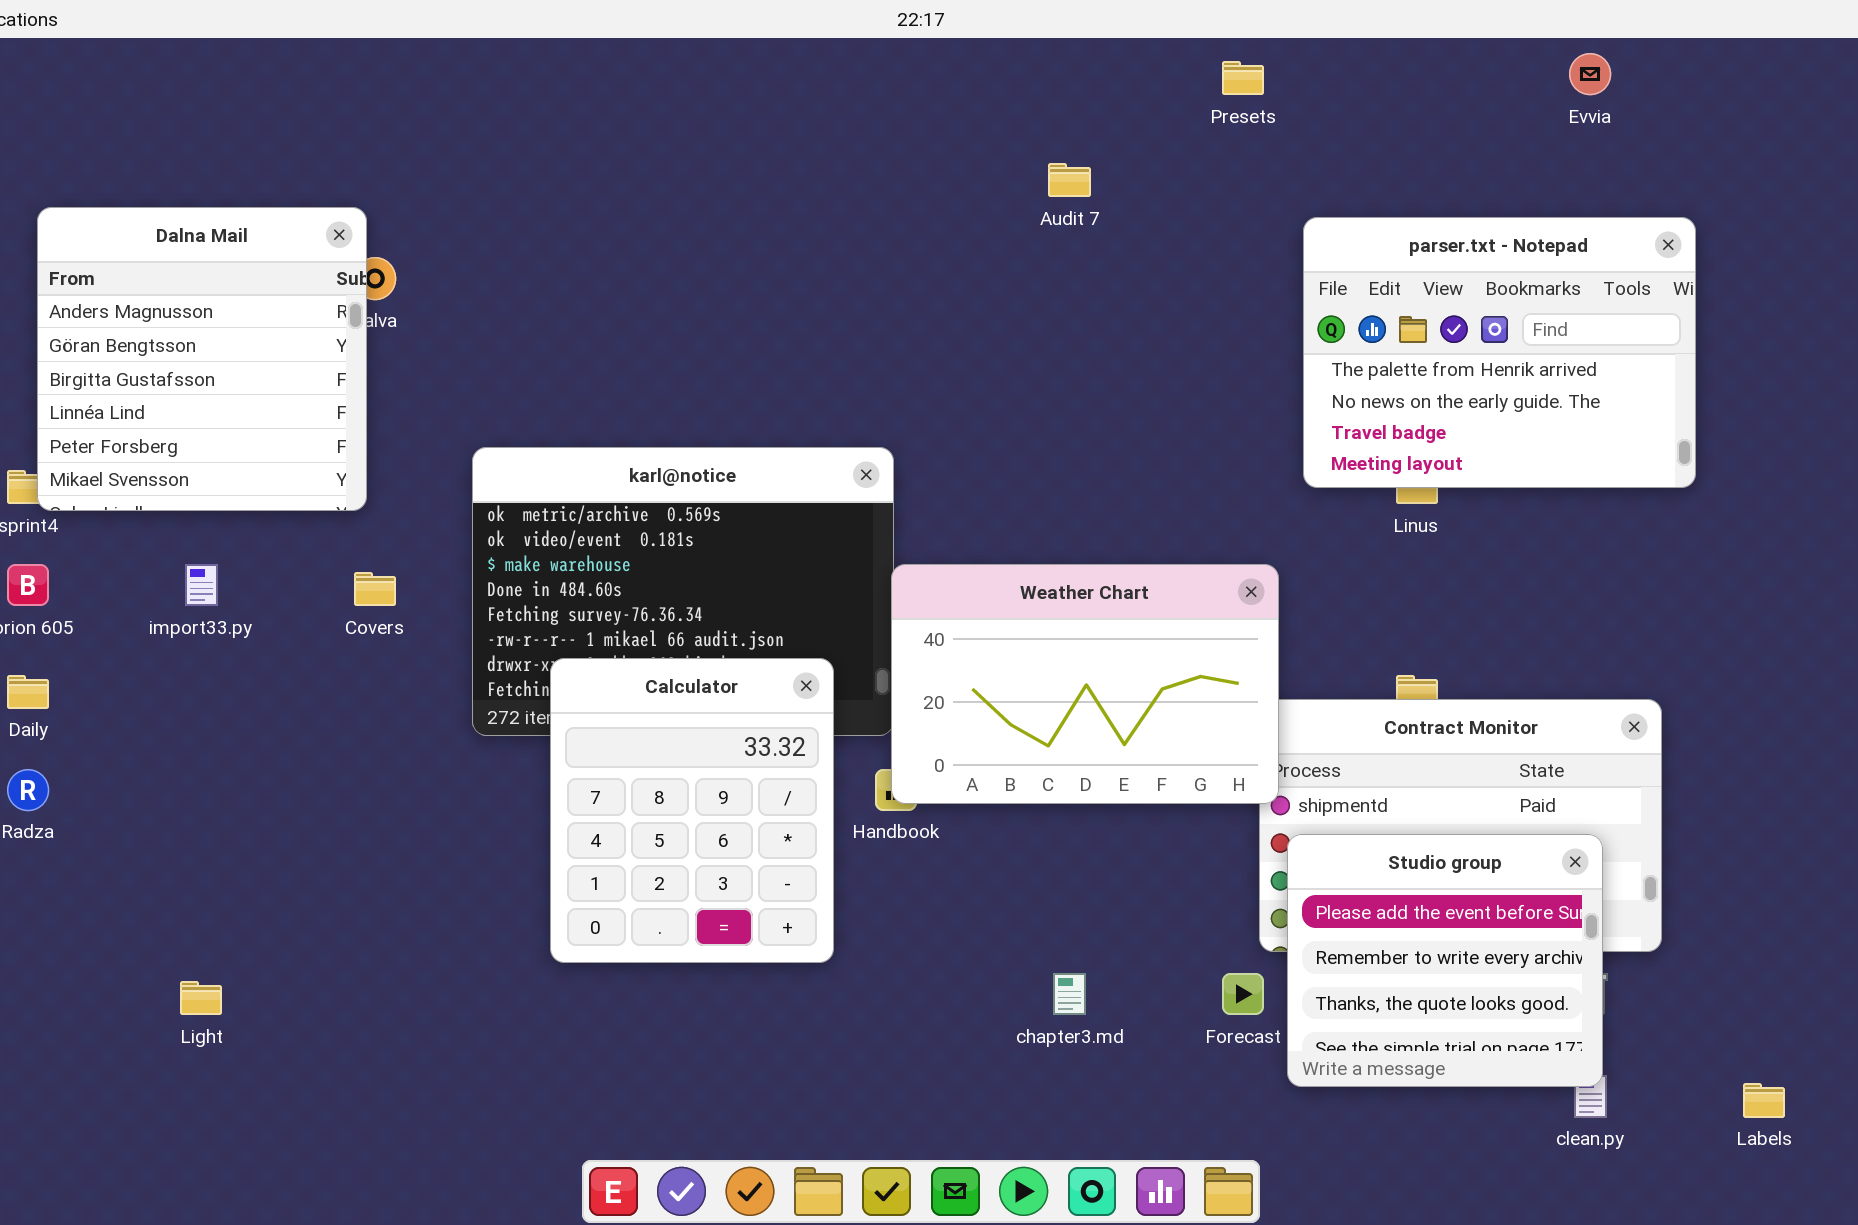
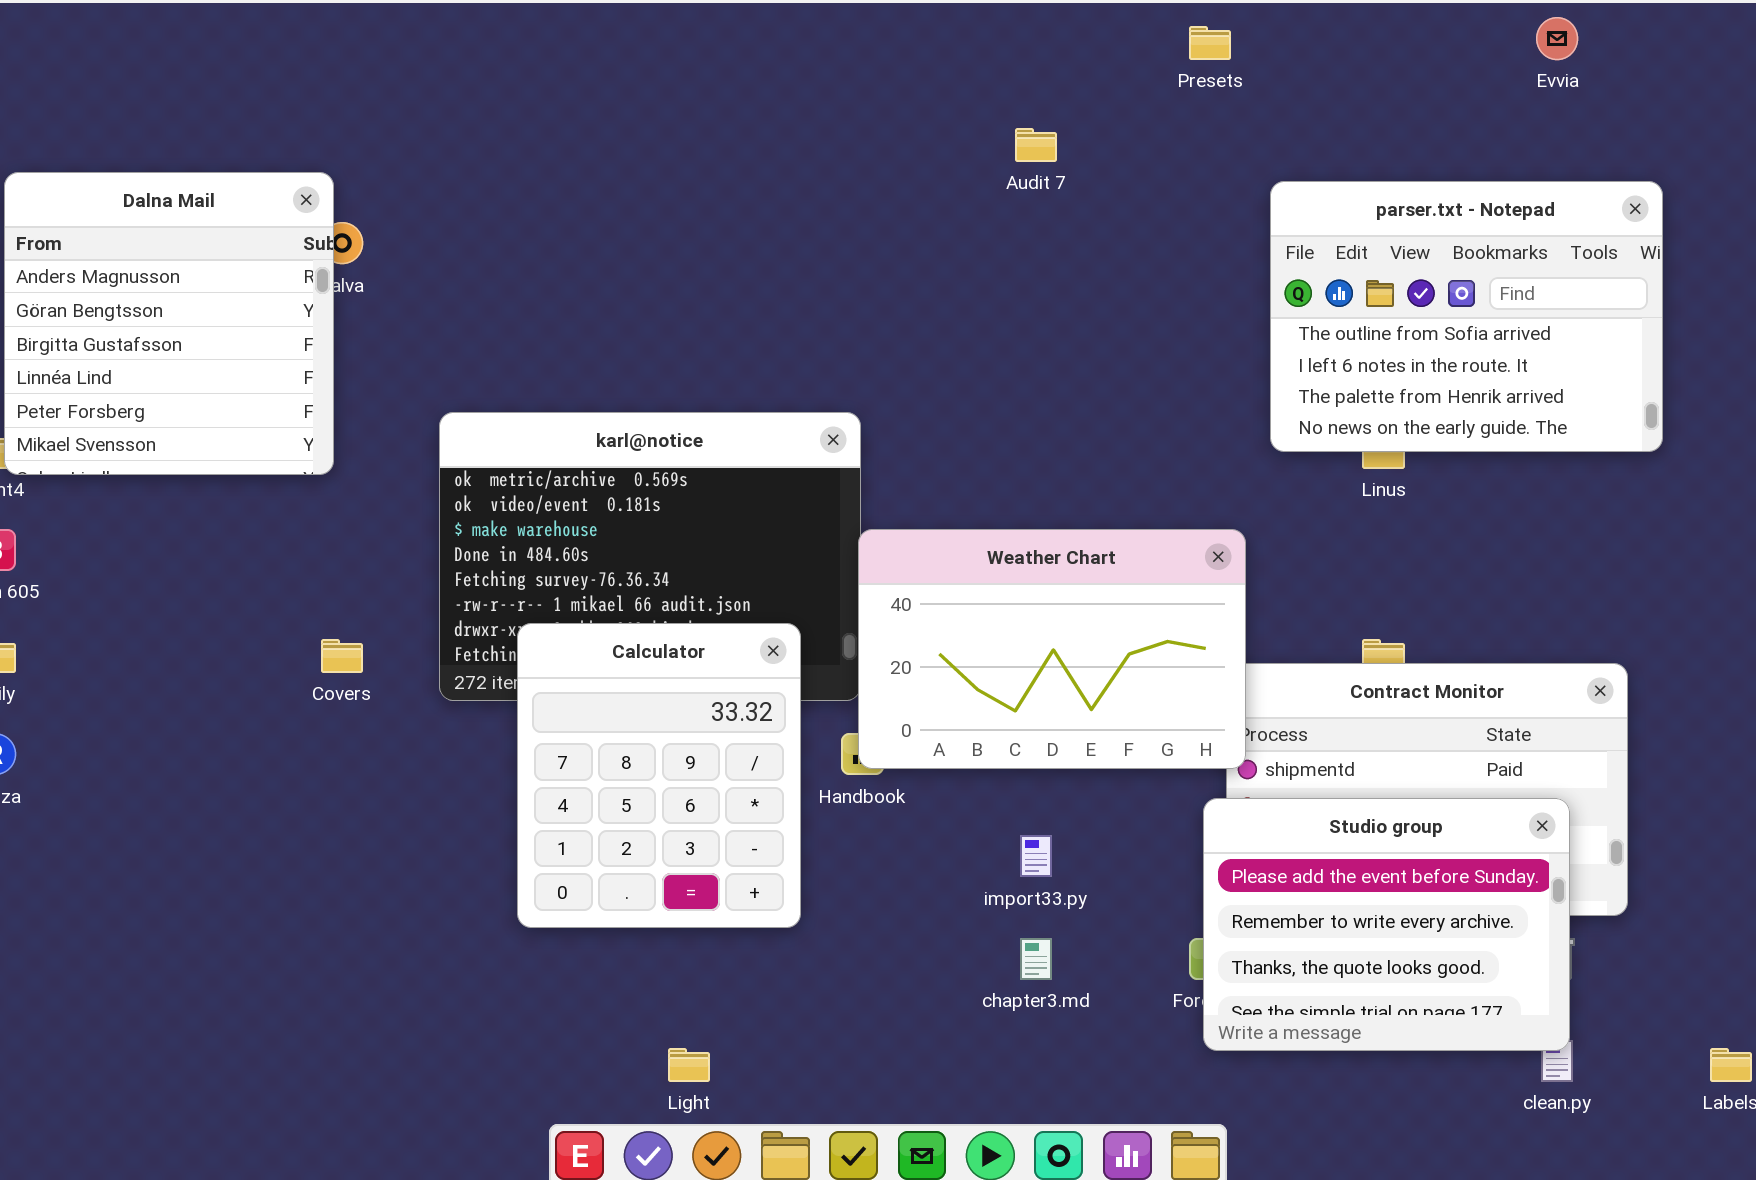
parser.txt - Notepad: [1303,217,1696,488] -> [1270,181,1663,452], scrolled up 2 rows
import33.py: [185,564,218,606] -> [1020,835,1052,877], moved
Covers: [354,572,396,606] -> [321,639,363,673], moved
Studio group: [1287,834,1603,1087] -> [1203,798,1570,1051], resized
Light: [180,981,222,1015] -> [668,1048,710,1082], moved

